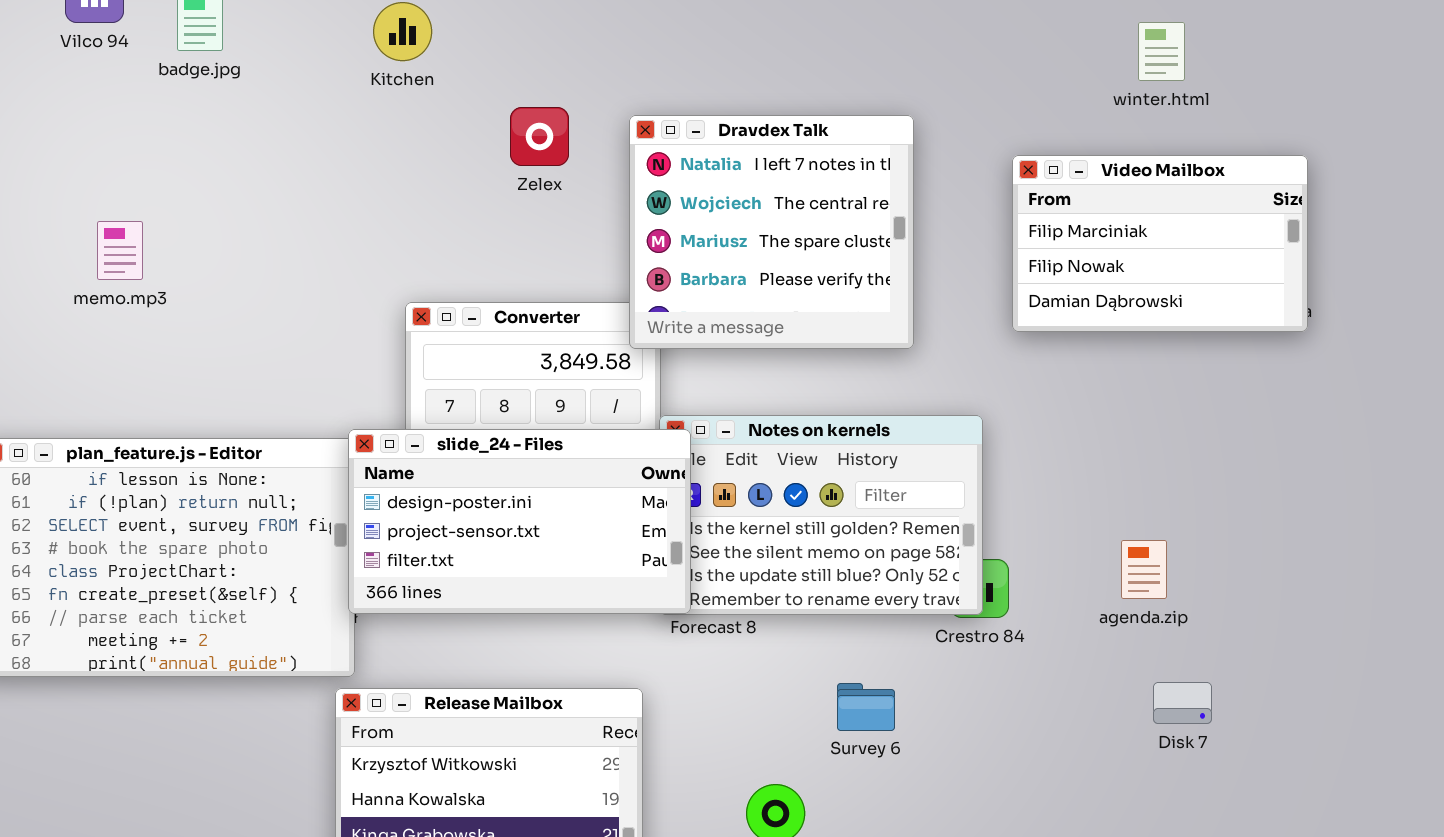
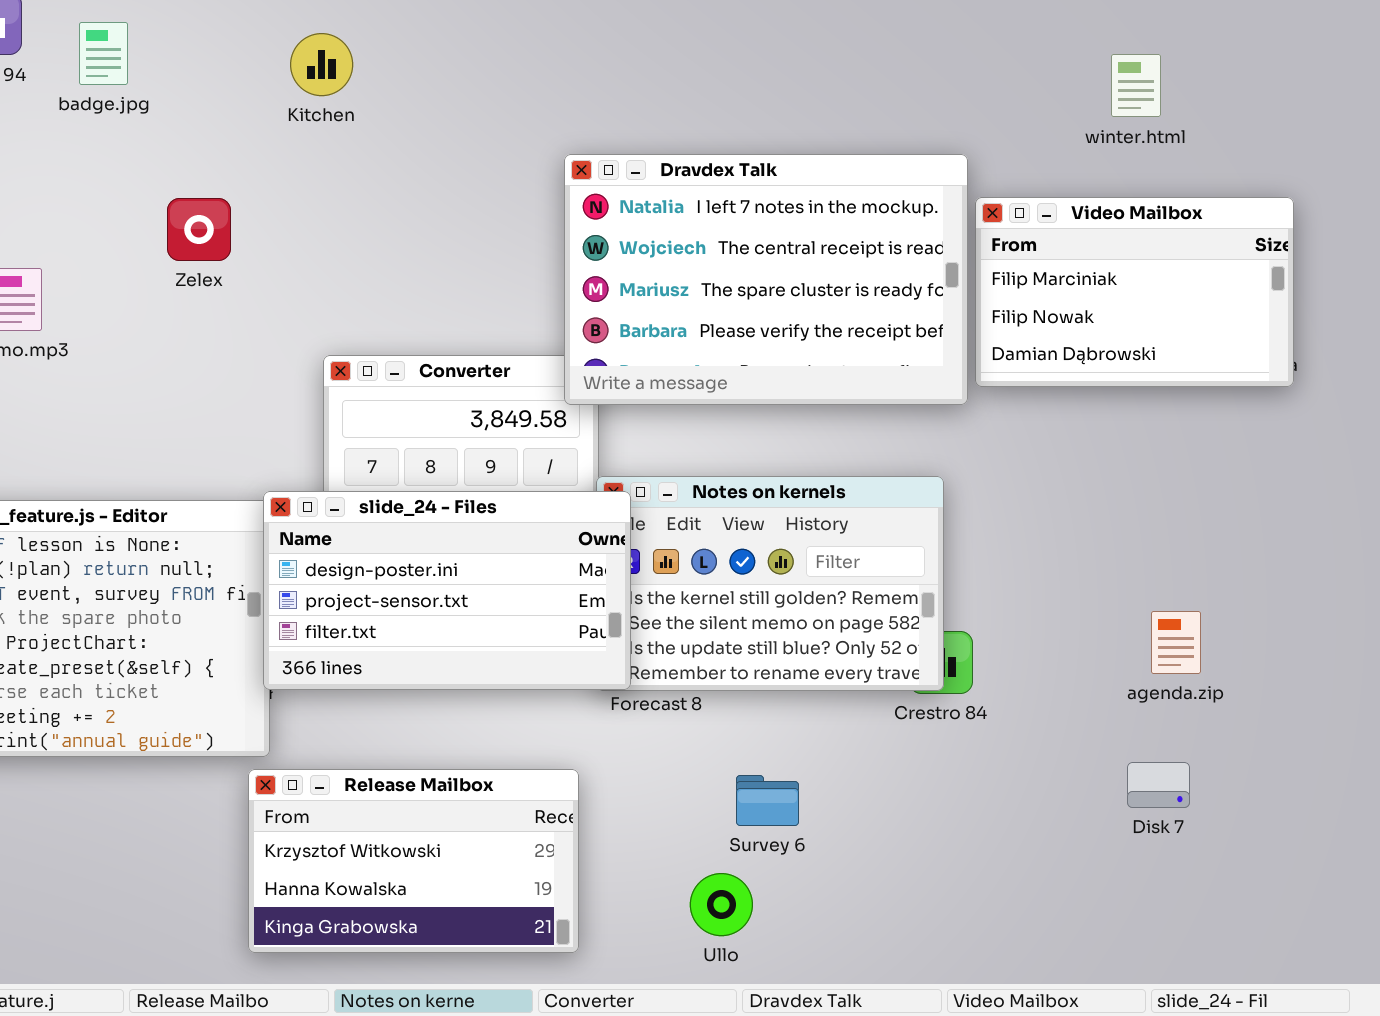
Zelex: [510,107,569,166] -> [167,198,231,261], moved
Dravdex Talk: [629,115,914,349] -> [564,154,968,405], resized
agenda.zip: [1121,540,1167,599] -> [1151,611,1201,674], moved
Survey 6: [837,683,895,731] -> [736,775,799,826], moved

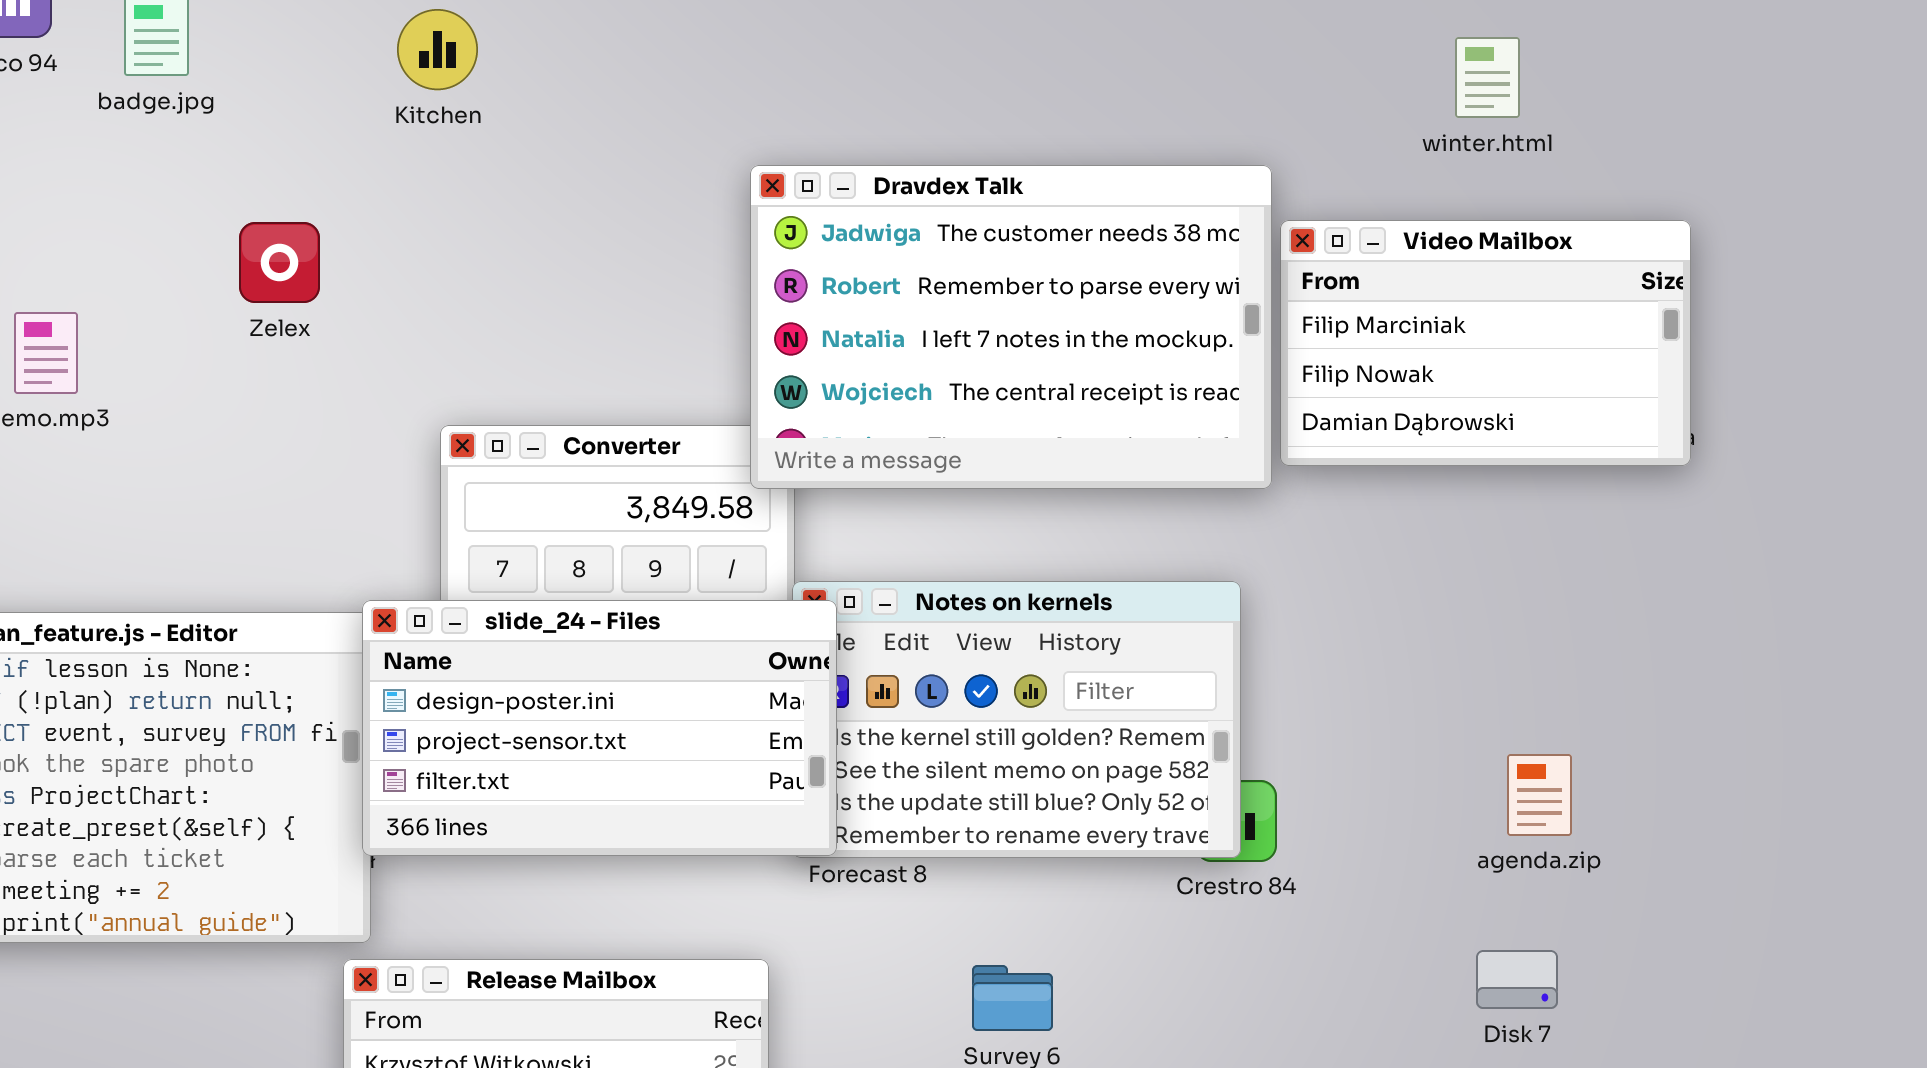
Dravdex Talk: [564,154,968,405] -> [750,165,1272,489], scrolled up 2 rows

